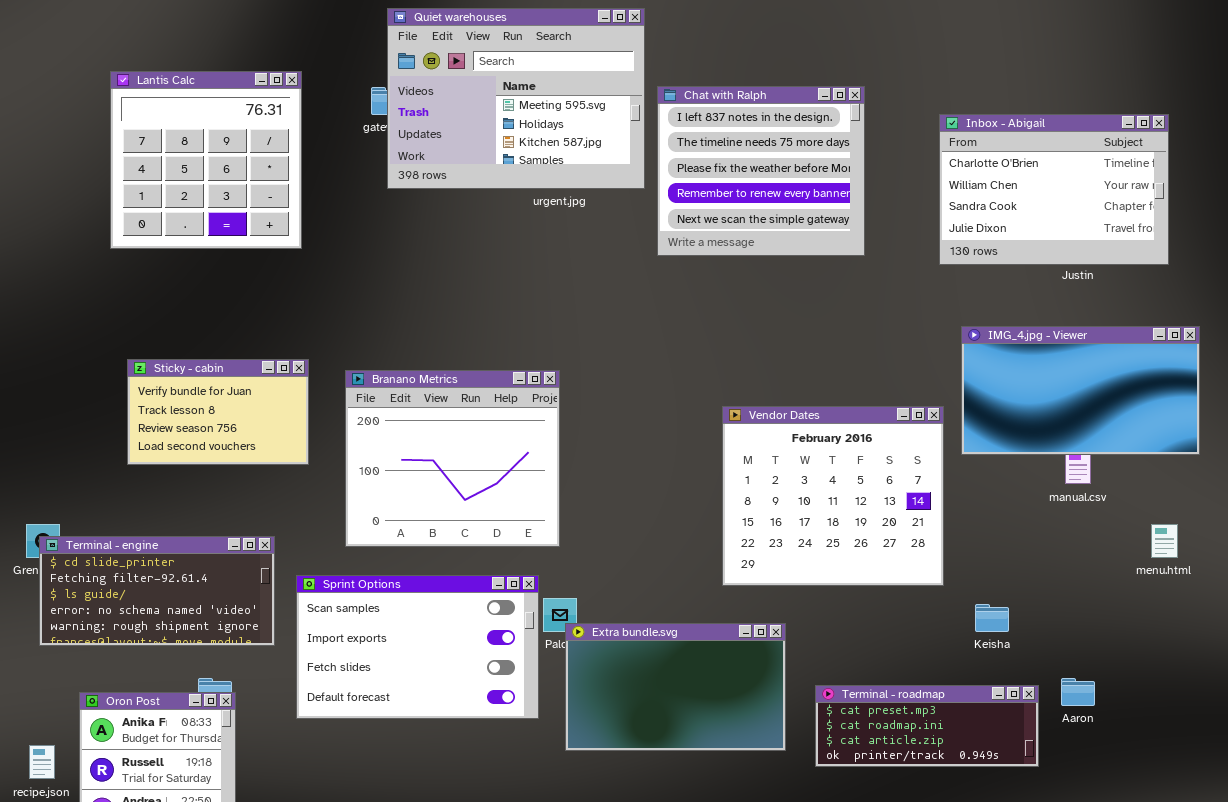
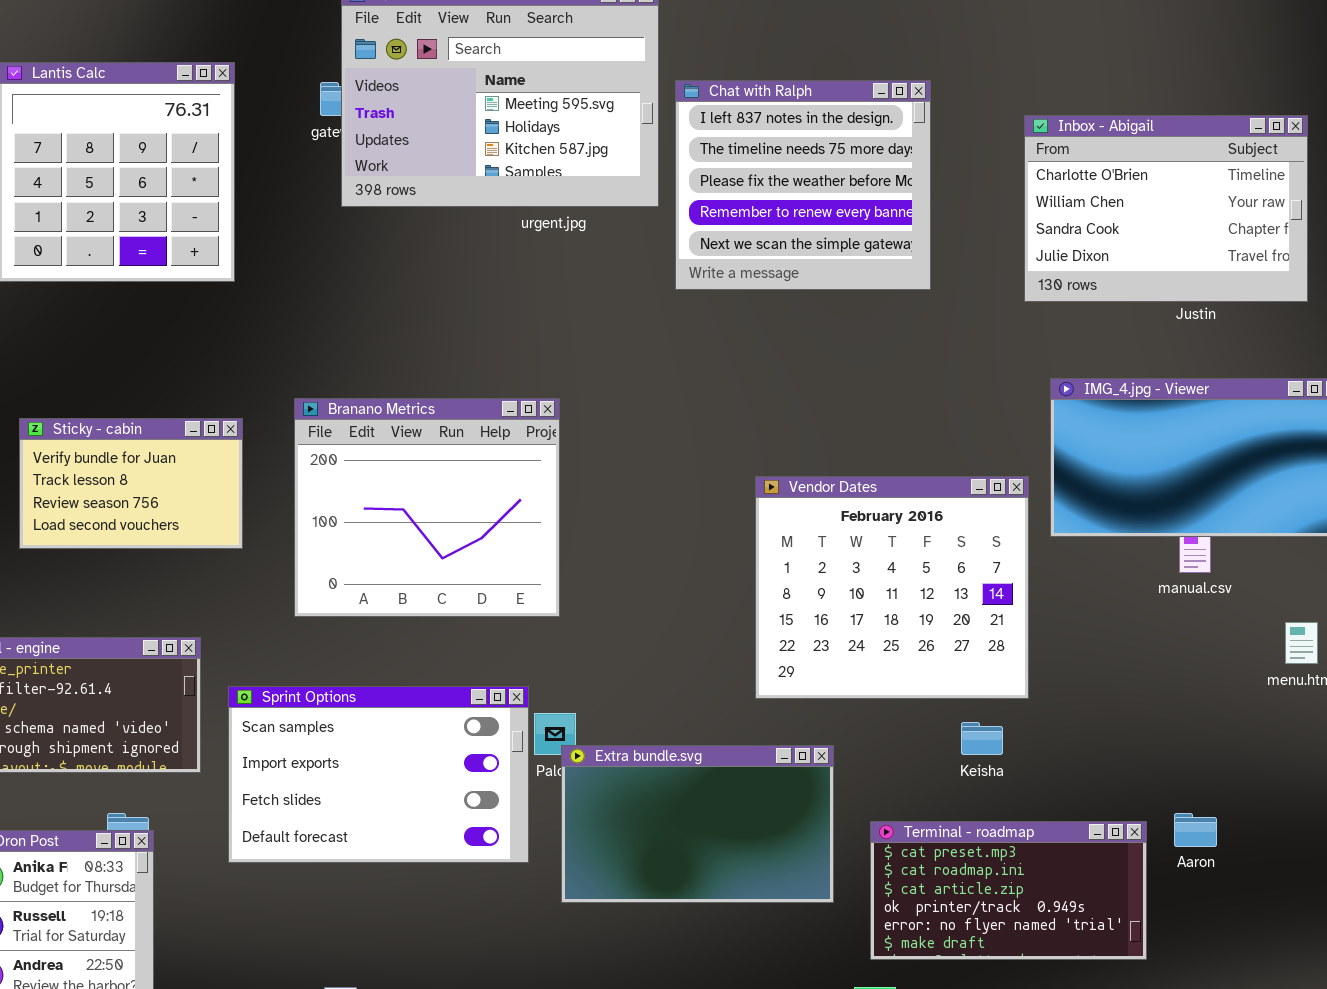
Branano Metrics: [345,370,560,547] -> [294,398,560,617], moved
Keisha: [975,604,1009,632] -> [961,722,1003,755], moved
Terminal - roadmap: [815,685,1039,767] -> [870,821,1147,960], resized

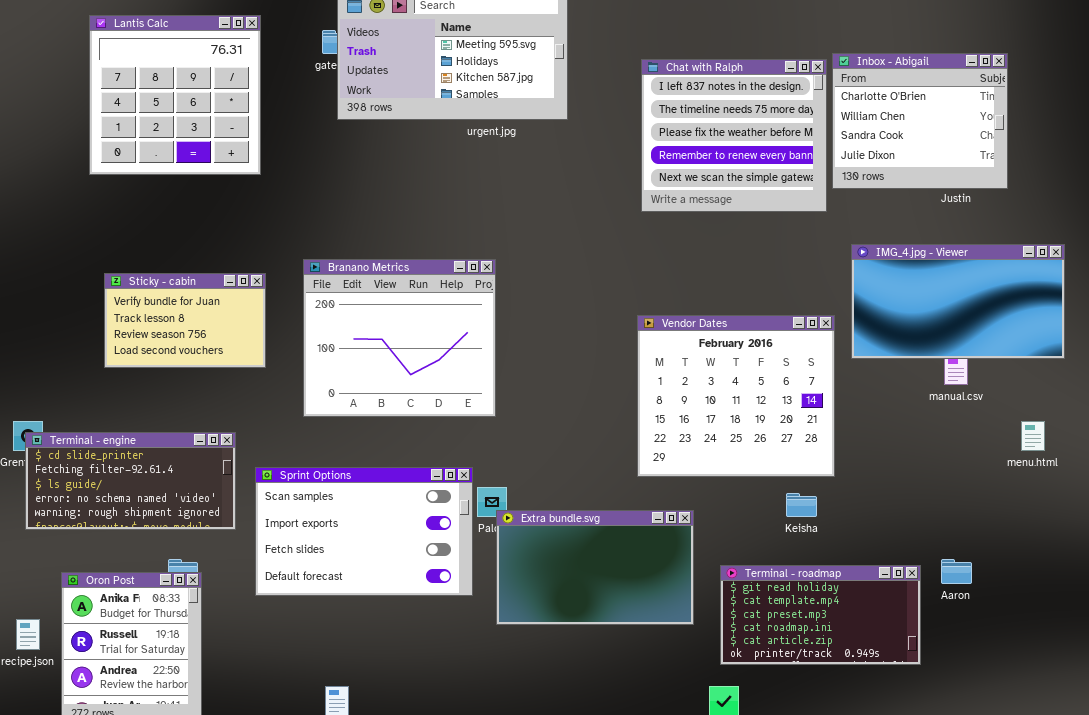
Chat with Ralph: [675,80,931,290] -> [641,59,827,212], moved
Inbox - Abigail: [1024,115,1308,302] -> [832,53,1008,189], resized
Terminal - roadmap: [870,821,1147,960] -> [720,565,921,665], scrolled up 2 rows

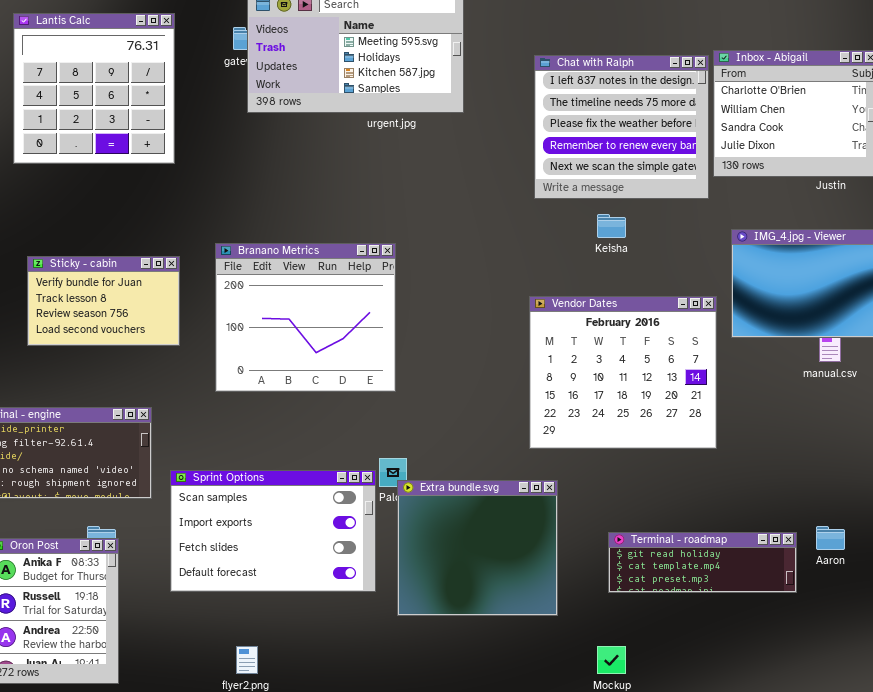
Sprint Options: [255,467,473,596] -> [170,470,376,592], moved
Keisha: [786,493,817,517] -> [597,214,626,238], moved
Extra bundle.svg: [496,510,694,625] -> [397,480,558,616], resized
Terminal - roadmap: [720,565,921,665] -> [608,532,797,593], resized

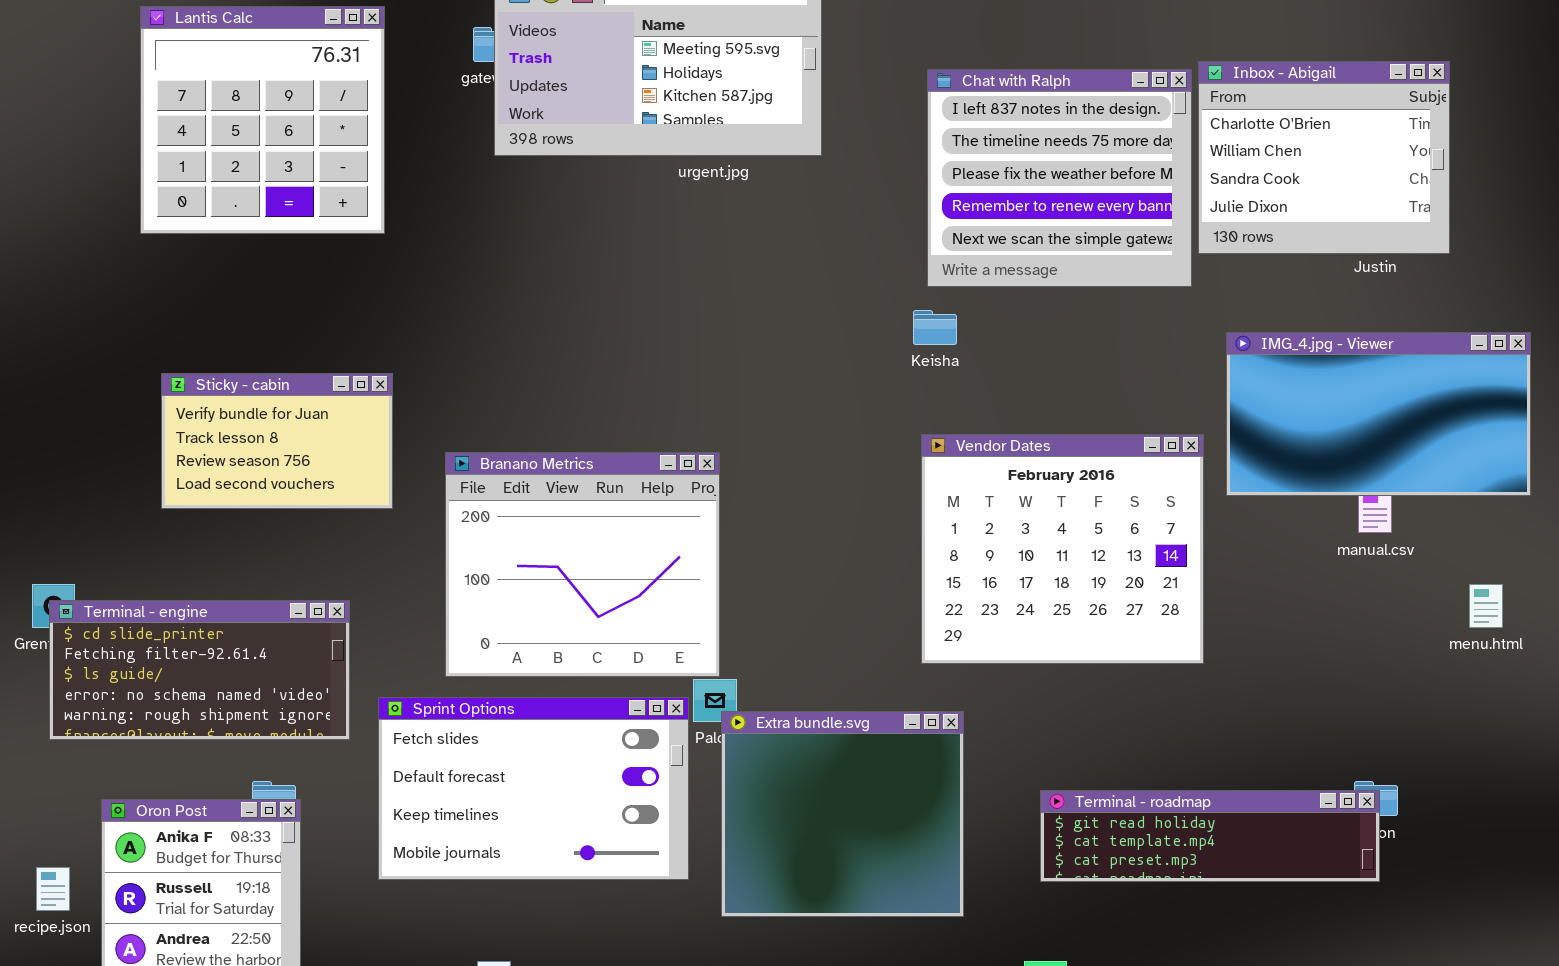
Keisha: [597,214,626,238] -> [913,310,957,345], moved
Branano Metrics: [215,243,396,392] -> [445,452,720,677], moved
Sprint Options: [170,470,376,592] -> [378,697,689,880], scrolled down 2 rows
Terminal - roadmap: [608,532,797,593] -> [1040,790,1380,882], resized

